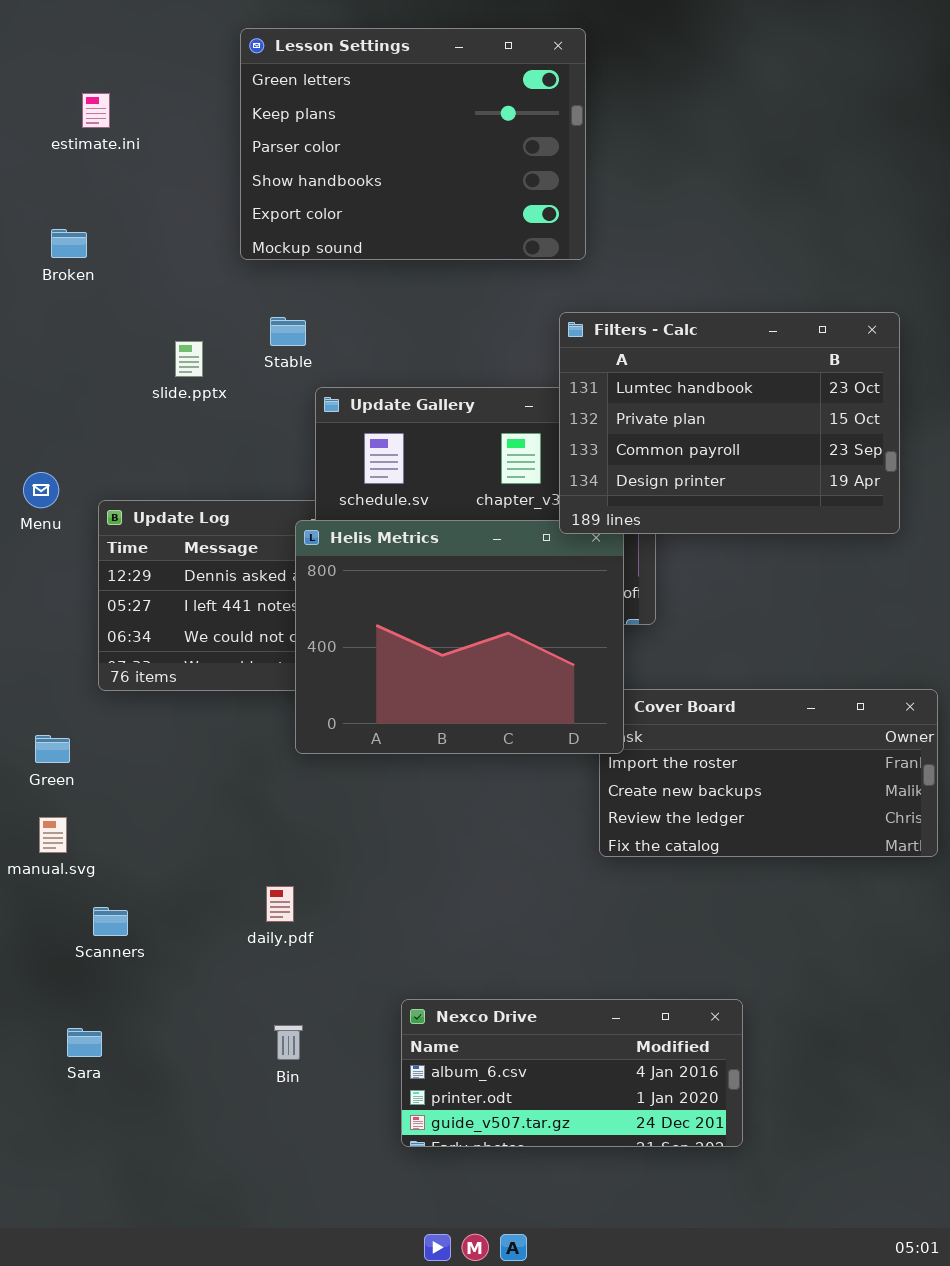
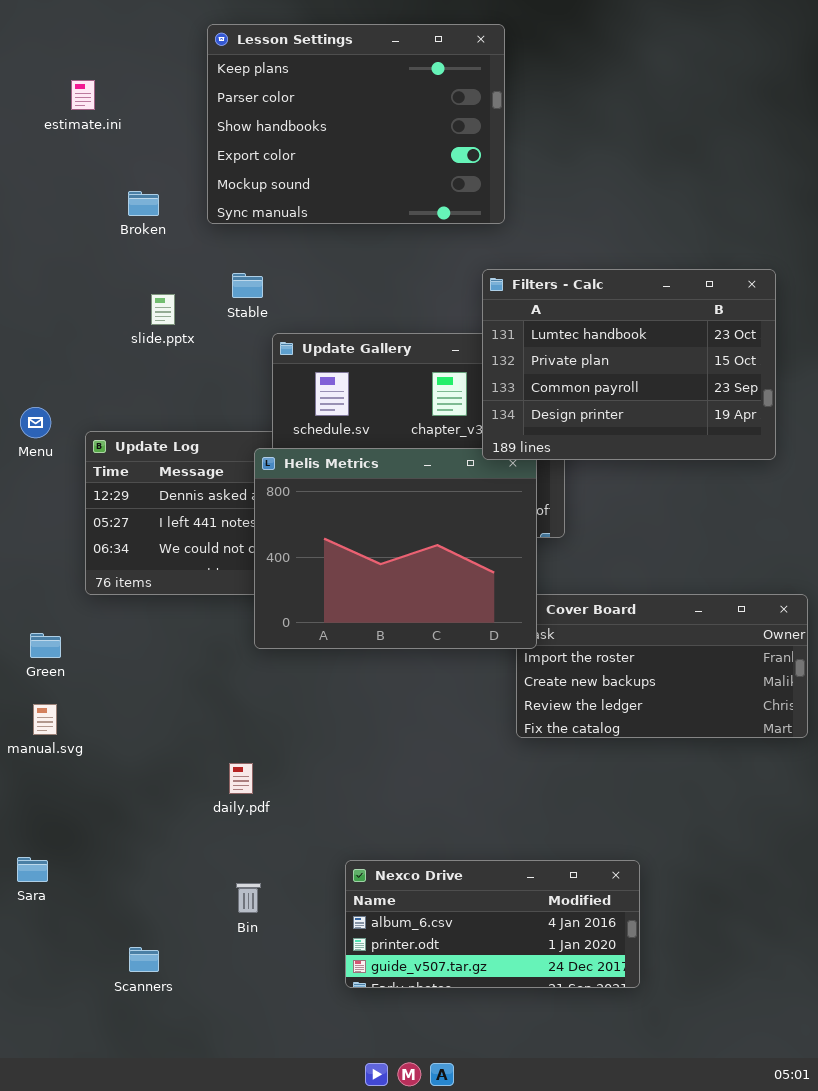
Lesson Settings: [240,28,586,260] -> [207,24,505,224], scrolled down 1 row
Broken: [51,229,87,258] -> [128,191,159,216], moved
Scanners: [93,907,128,936] -> [129,947,159,972], moved
Sara: [67,1028,102,1057] -> [17,857,48,882], moved

